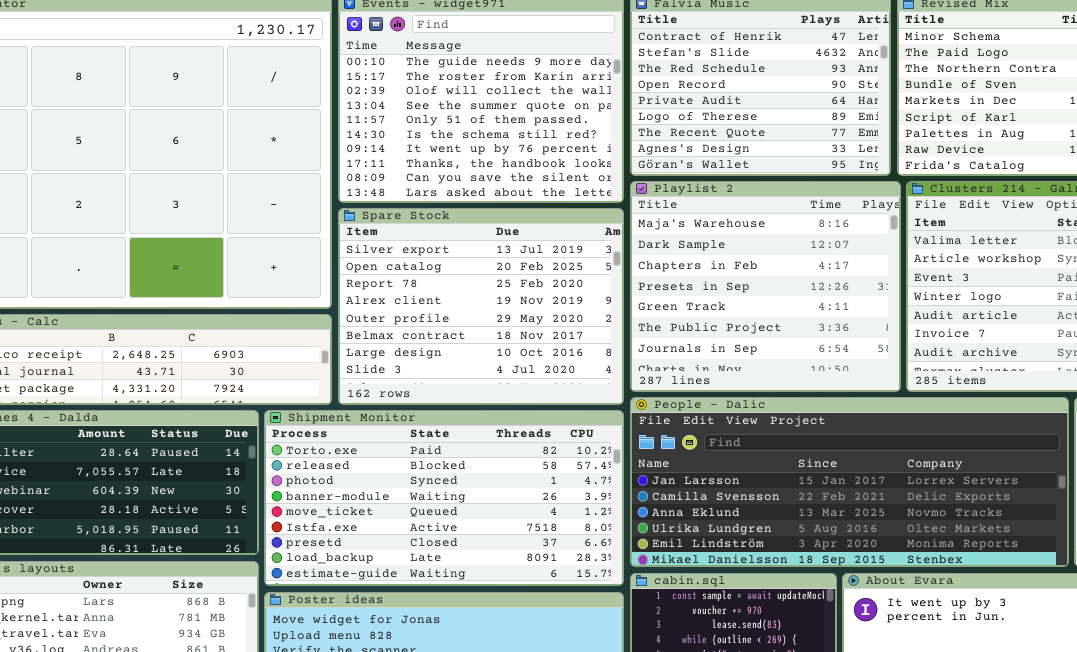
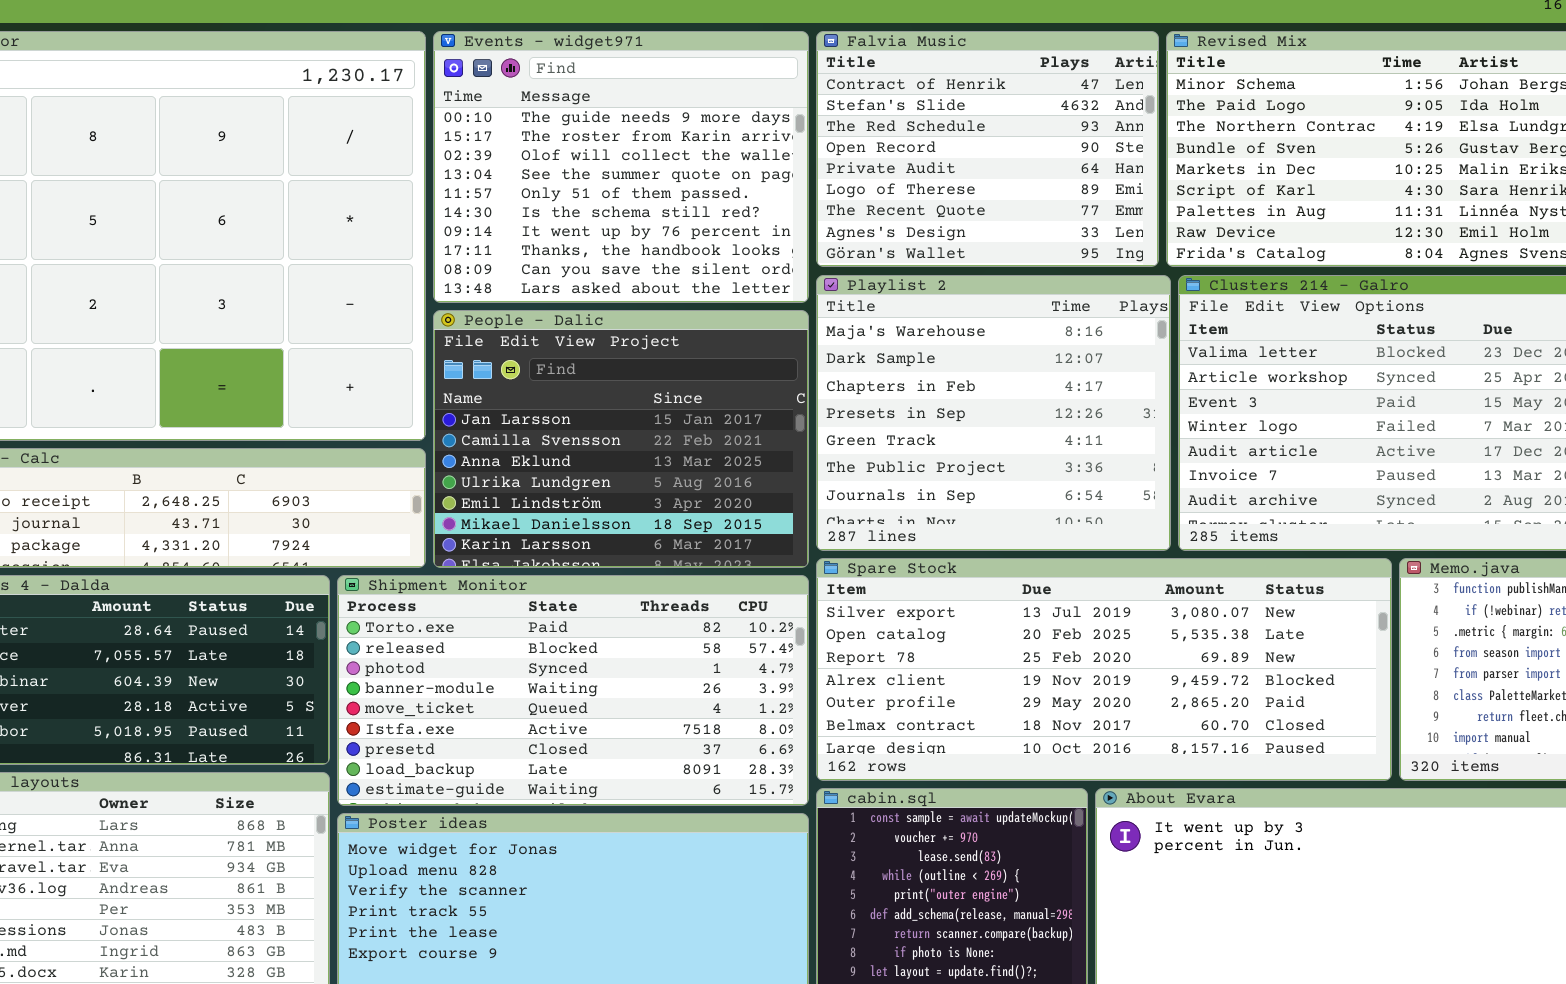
Spare Stock: [338,208,624,405] -> [816,558,1392,781], moved, resized
People - Dalic: [630,397,1069,567] -> [433,310,809,568], moved, resized

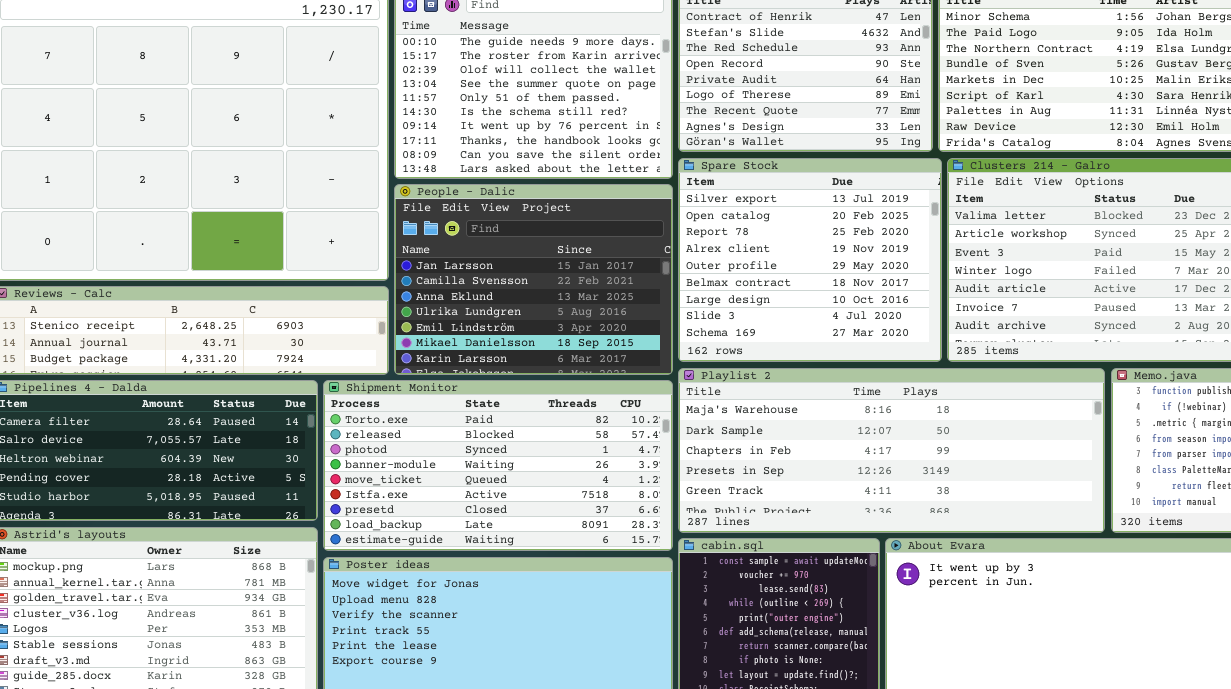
Playlist 2: [816,275,1171,551] -> [678,368,1105,533], moved, resized
Spare Stock: [816,558,1392,781] -> [678,158,942,362], moved, resized

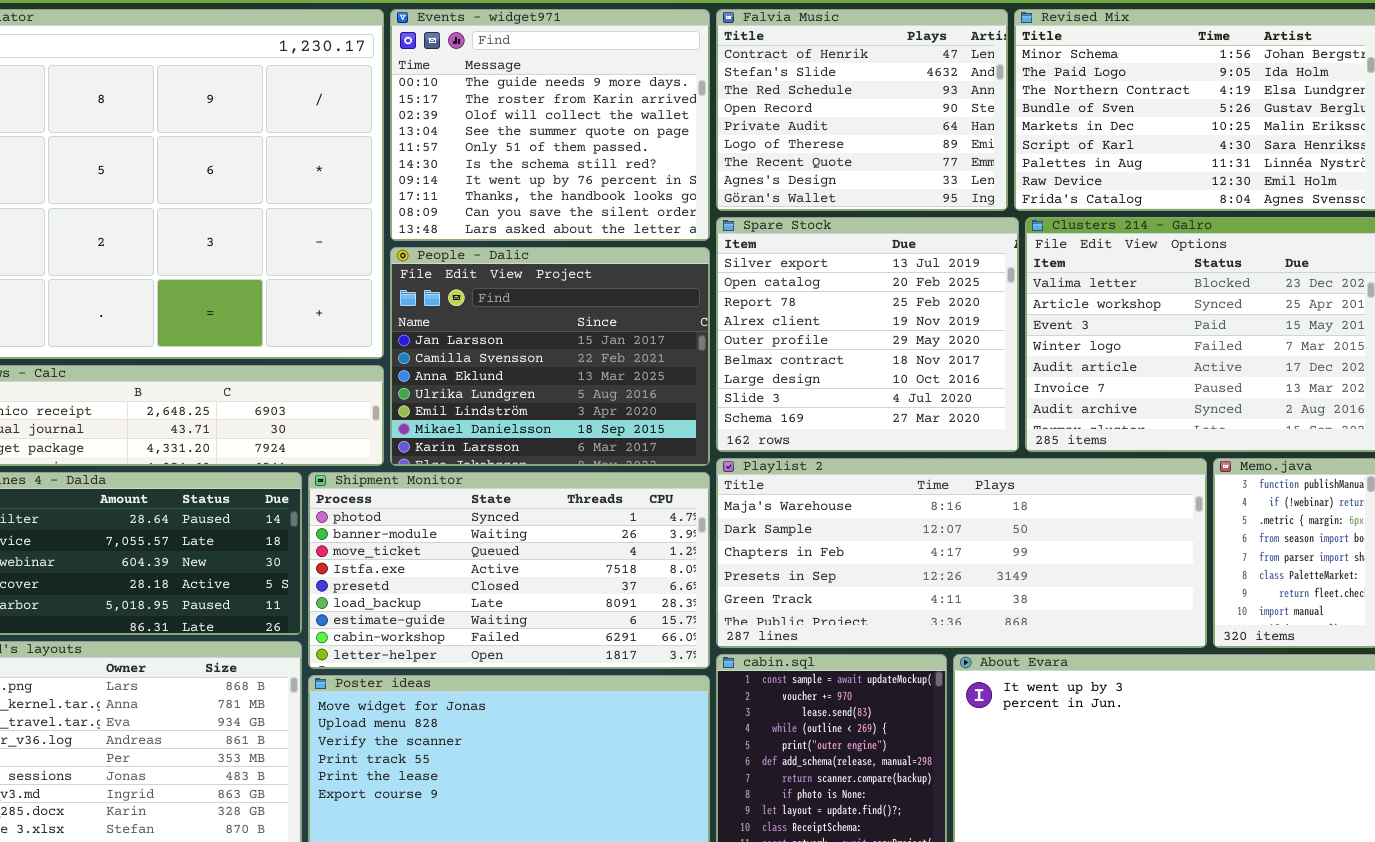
Shipment Monitor: [323,380,673,551] -> [308,472,710,669], scrolled down 2 rows

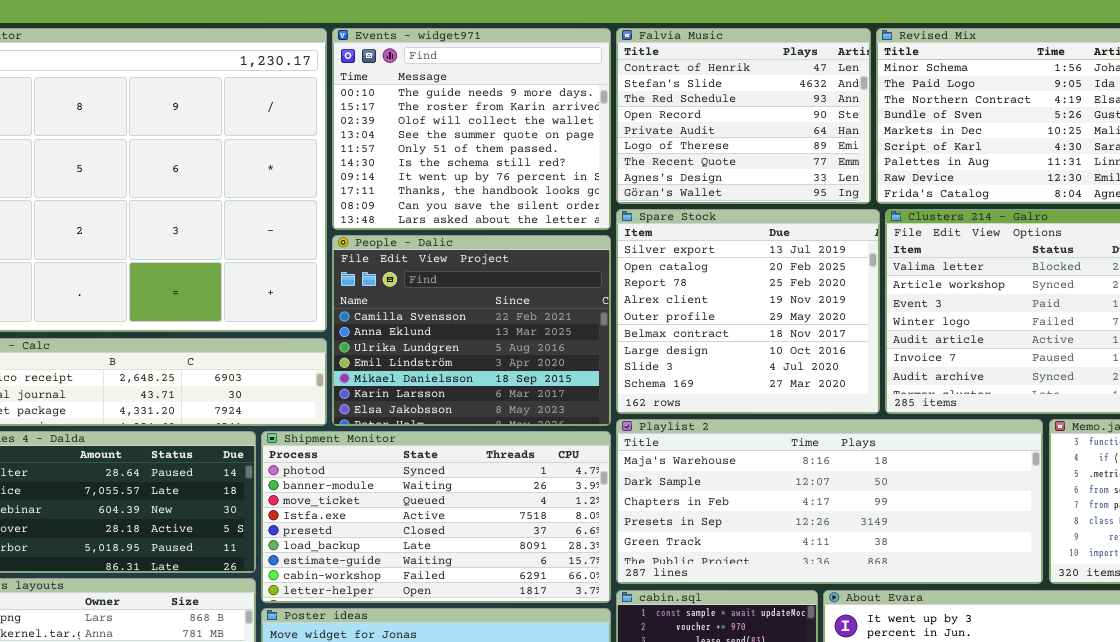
People - Dalic: [390,247,710,466] -> [332,235,611,426], scrolled down 1 row

